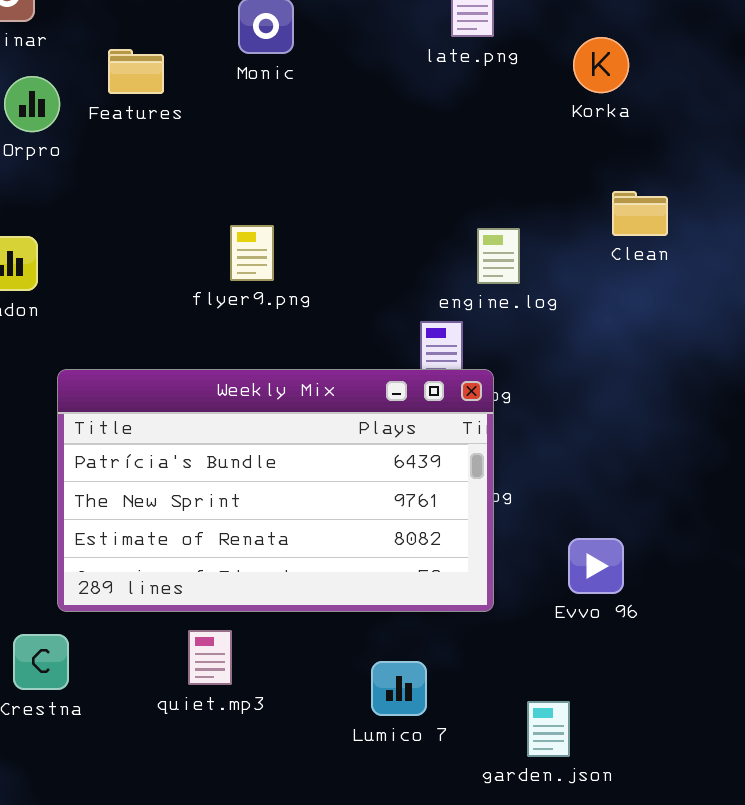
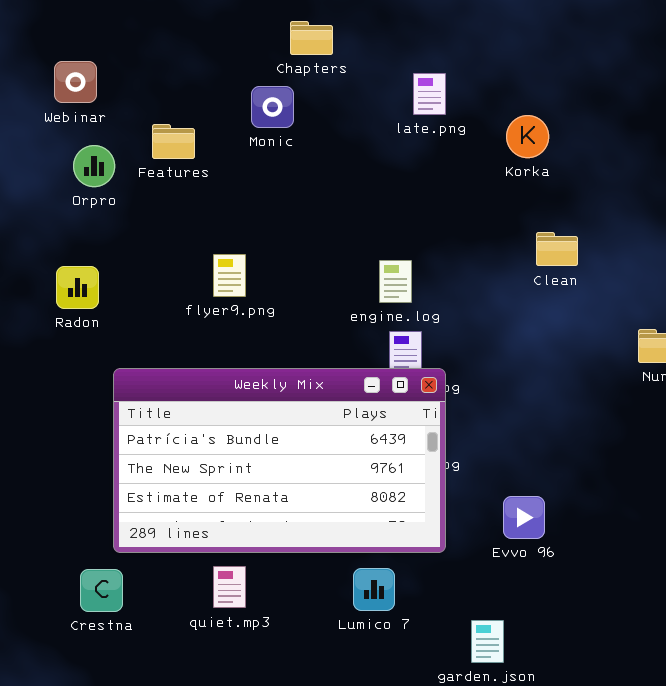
flyer9.png: [230,225,274,281] -> [213,254,246,297], moved
engine.log: [477,228,520,284] -> [379,260,412,303], moved
Lumico 7: [371,661,427,716] -> [353,568,395,611], moved

